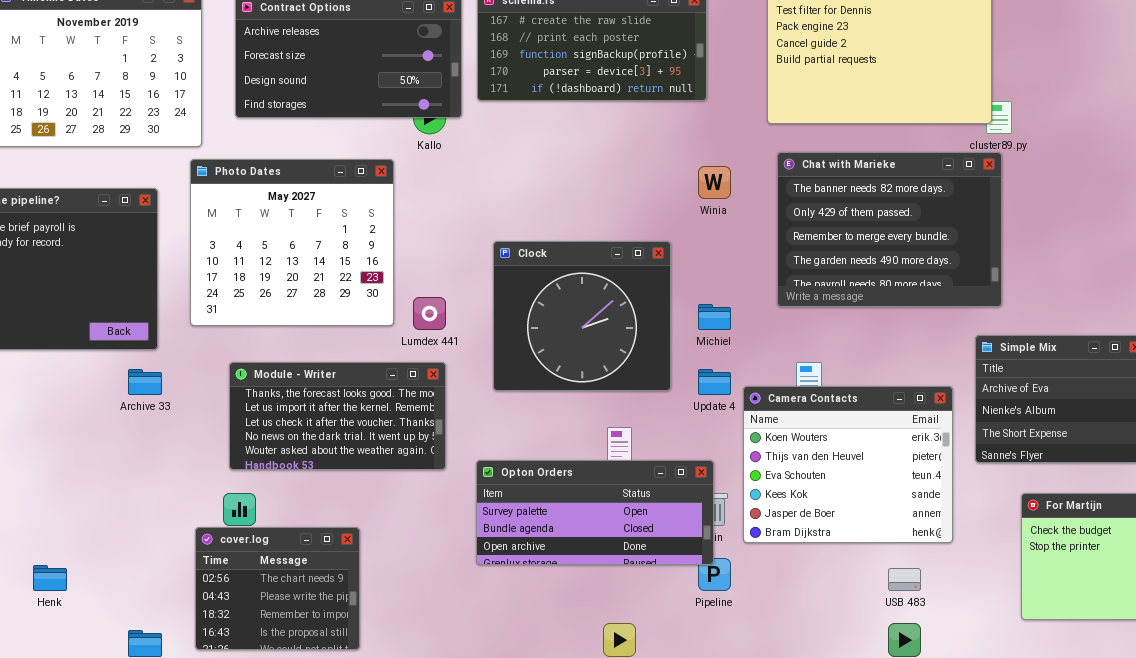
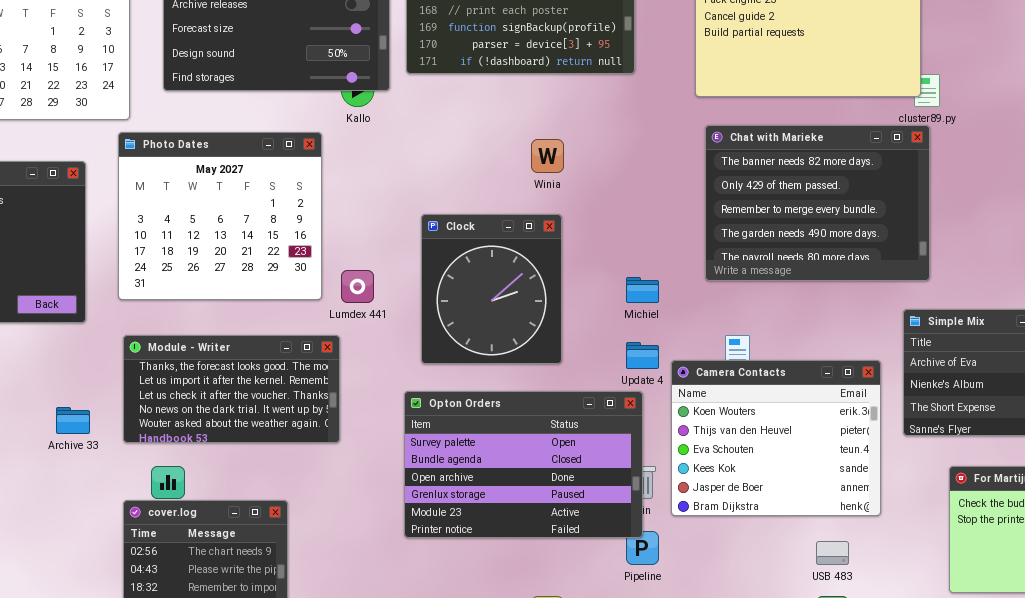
Winia: [698,166,731,199] -> [531,139,564,173], moved
Clock: [493,241,671,391] -> [421,214,562,364], resized
Module - Writer: [229,362,446,470] -> [123,335,340,443], moved
Archive 33: [128,369,162,395] -> [56,407,90,434], moved
Opton Orders: [476,460,714,565] -> [404,391,643,538], resized

